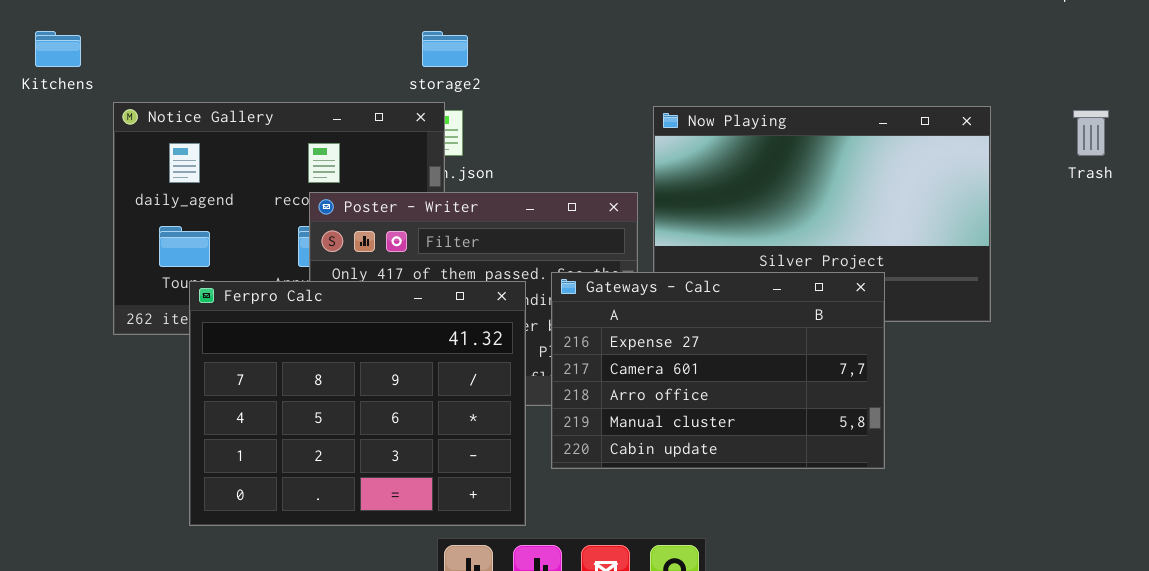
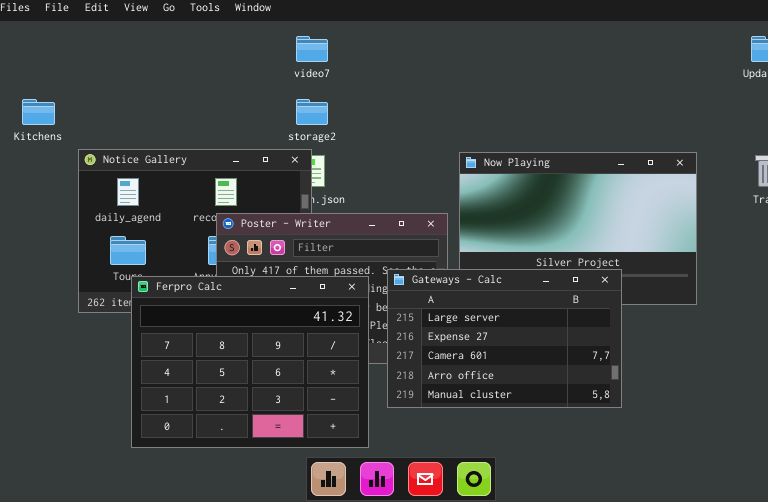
Gateways - Calc: [551,272,885,469] -> [387,269,622,408], scrolled up 1 row

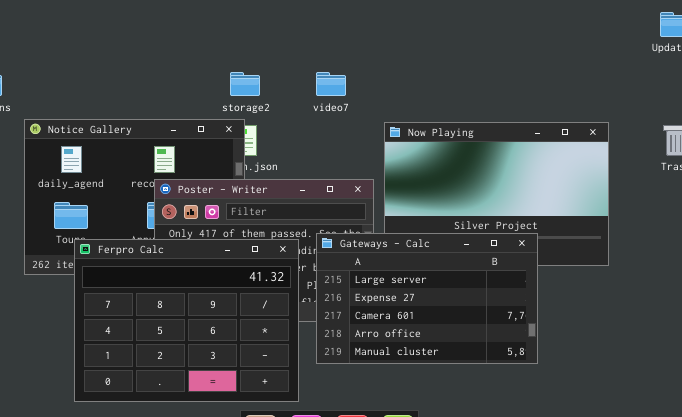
video7: [296,36,328,62] -> [316,72,346,96], moved

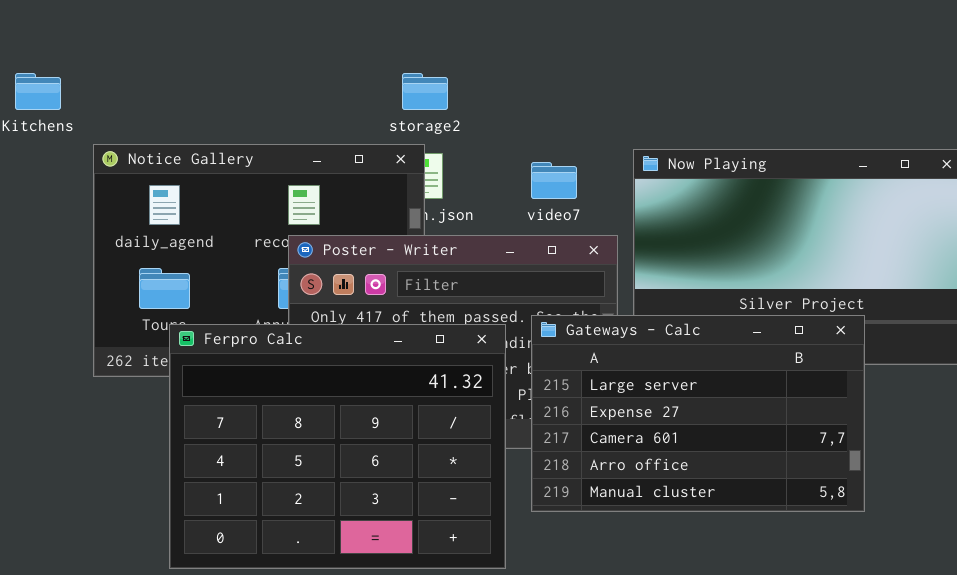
video7: [316,72,346,96] -> [531,162,577,199], moved

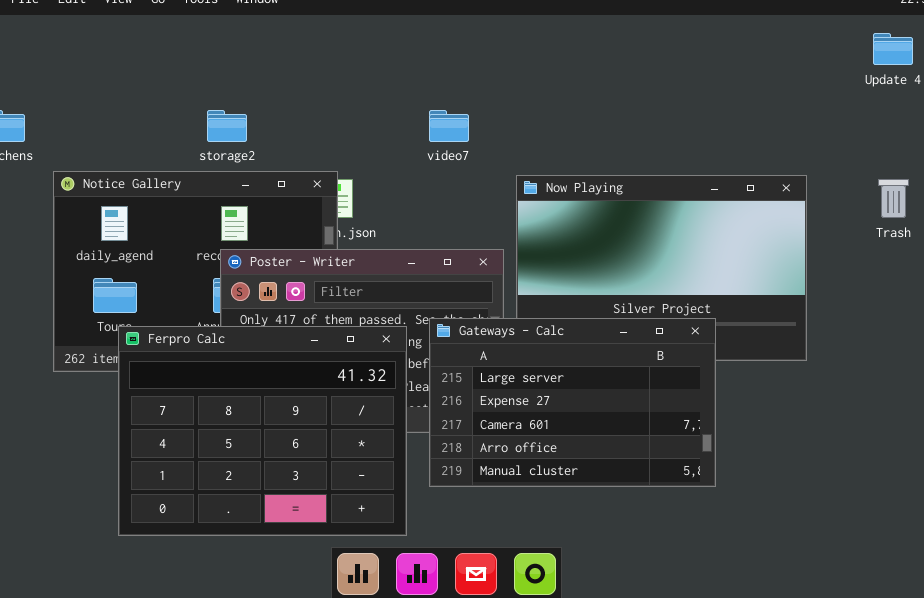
storage2: [402,73,448,110] -> [207,110,247,142], moved
video7: [531,162,577,199] -> [429,110,469,142], moved

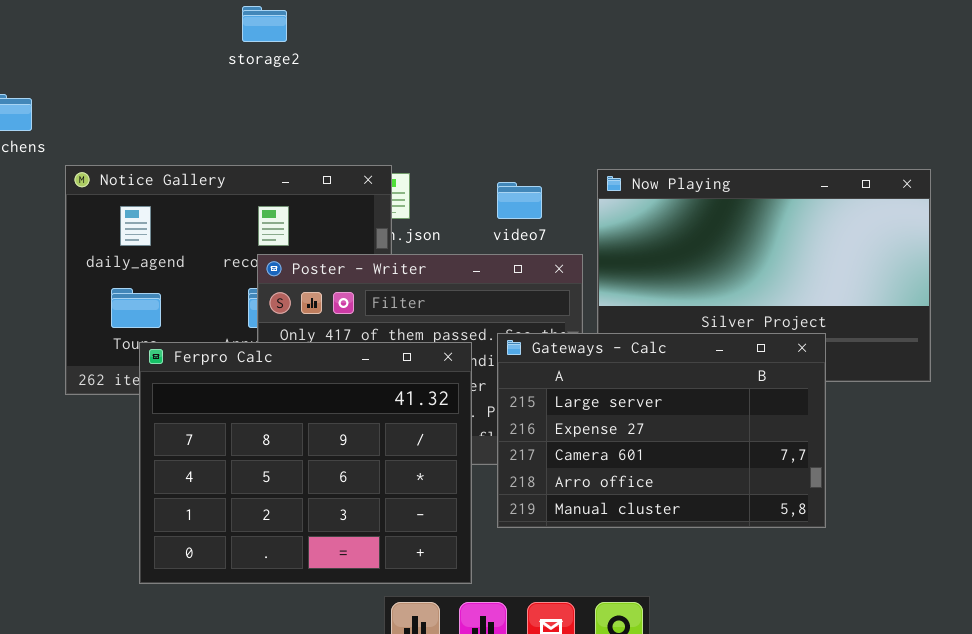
storage2: [207,110,247,142] -> [242,6,287,42], moved
video7: [429,110,469,142] -> [497,182,542,219], moved

